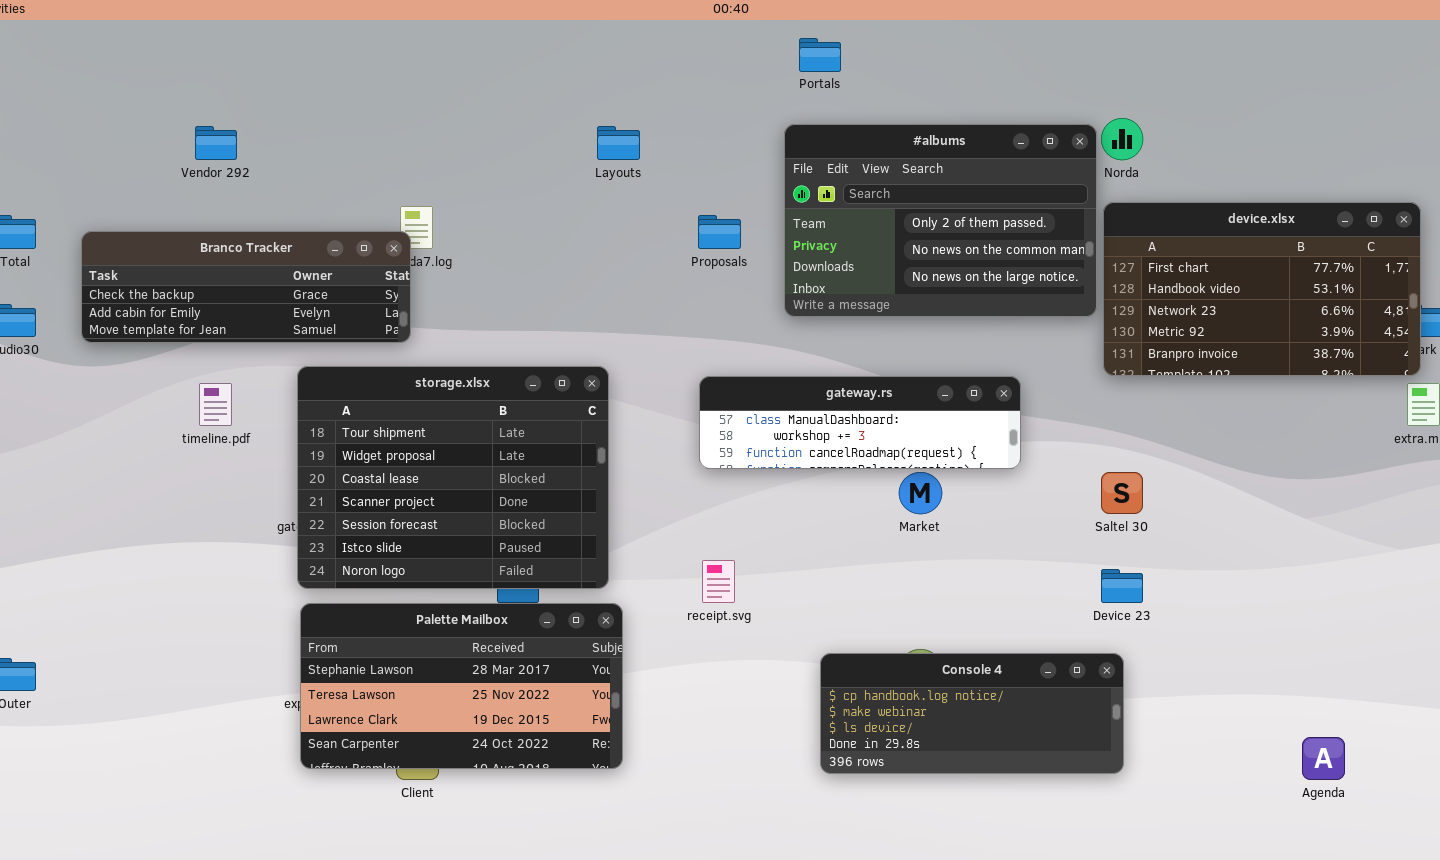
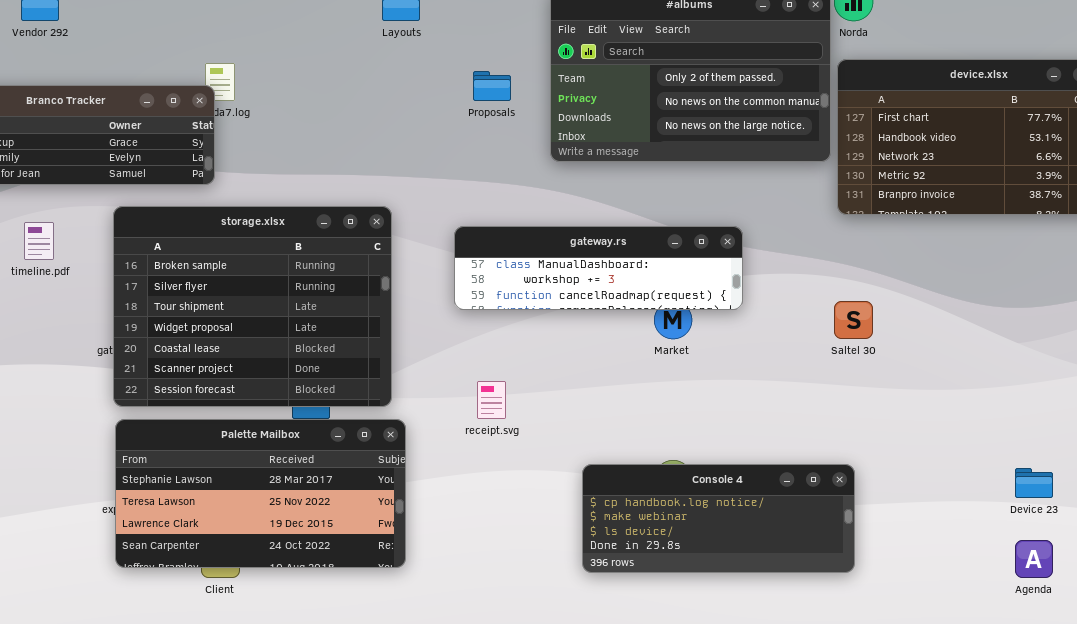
storage.xlsx: [297,366,609,589] -> [113,206,392,407], scrolled up 2 rows
gateway.rs: [699,376,1021,469] -> [454,226,743,310], moved
Device 23: [1101,569,1143,603] -> [1015,468,1053,498], moved

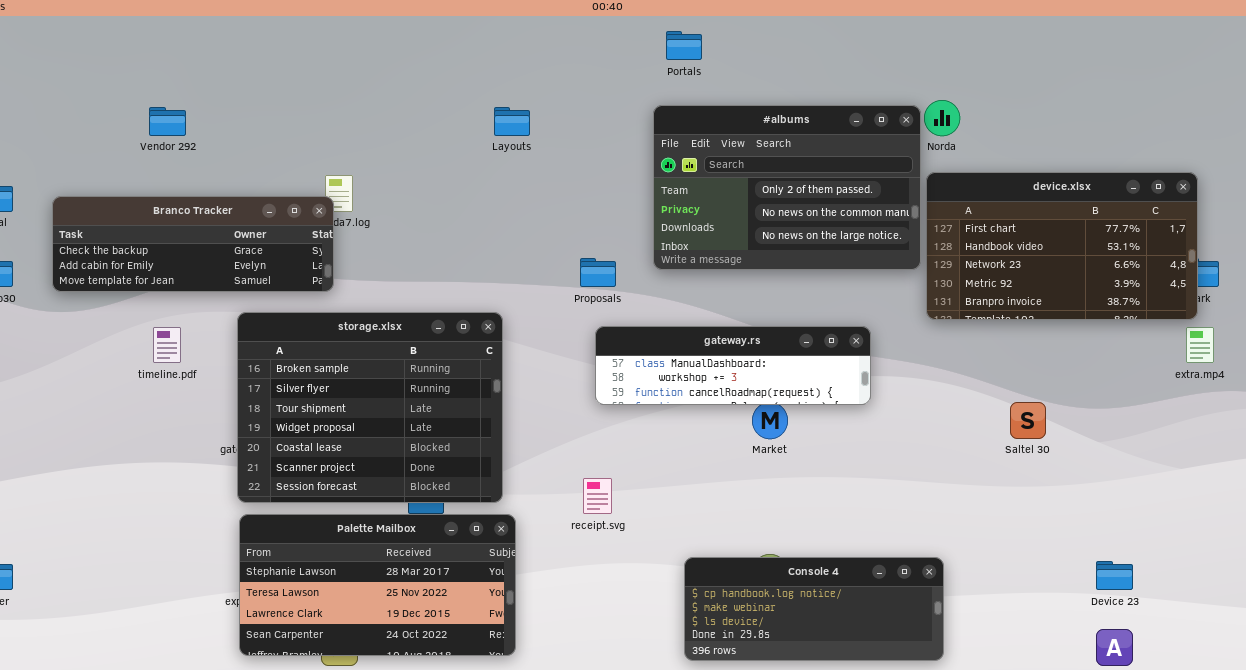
Proposals: [473,71,511,101] -> [580,258,616,287], moved
gateway.rs: [454,226,743,310] -> [595,326,871,405], moved
Saltel 30: [834,301,873,339] -> [1010,402,1046,439], moved

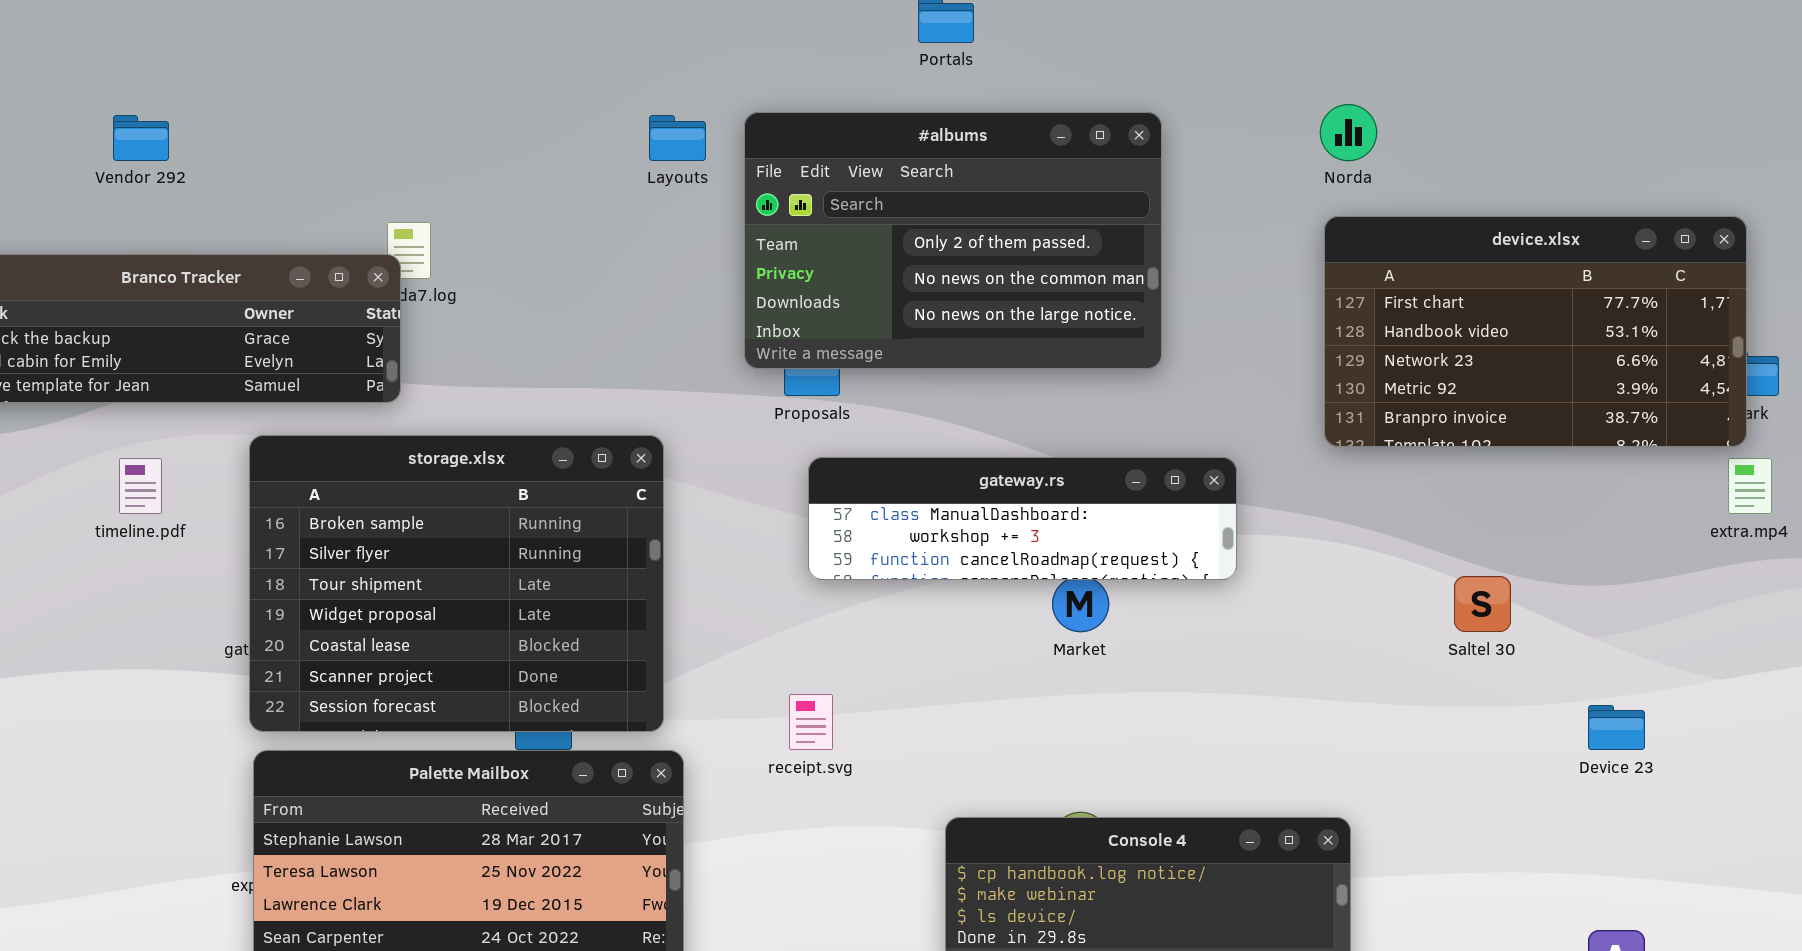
#albums: [653,105,921,270] -> [744,112,1162,369], moved
Device 23: [1096,561,1133,590] -> [1588,705,1645,750], moved

